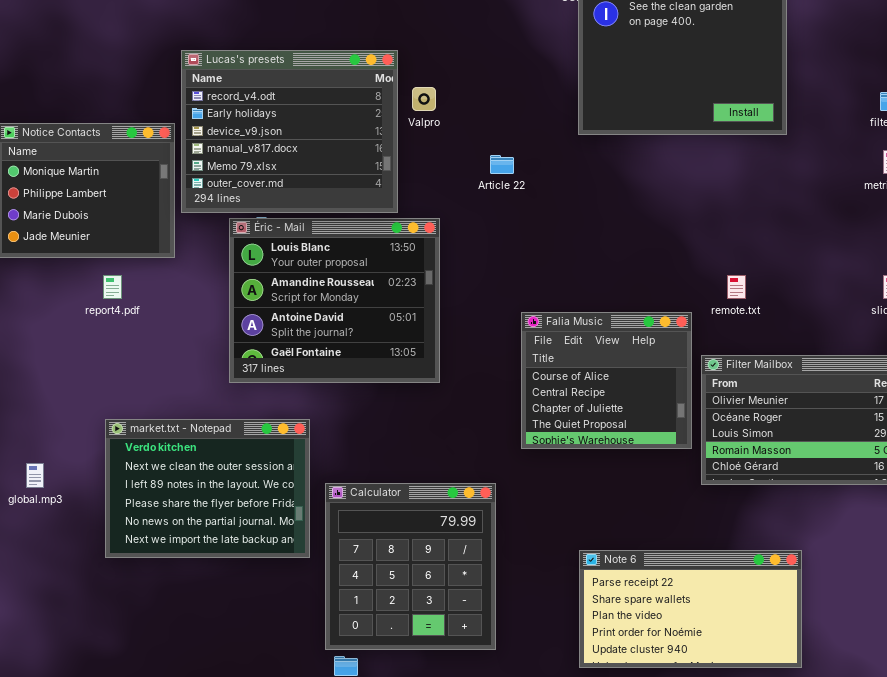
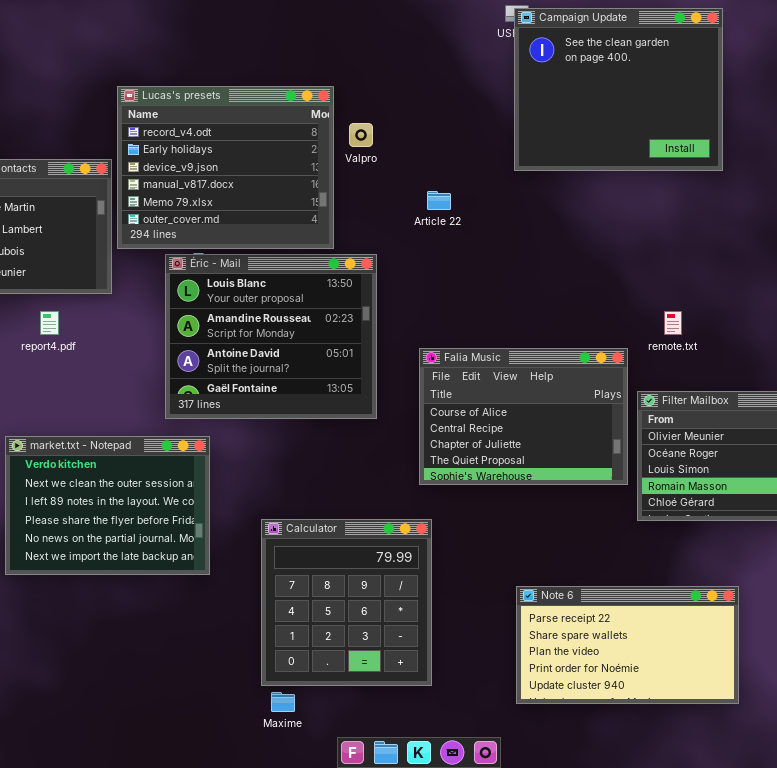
Falia Music: [521,312,692,449] -> [419,348,628,485], resized
market.txt - Notepad: [105,419,310,558] -> [5,436,210,575], moved

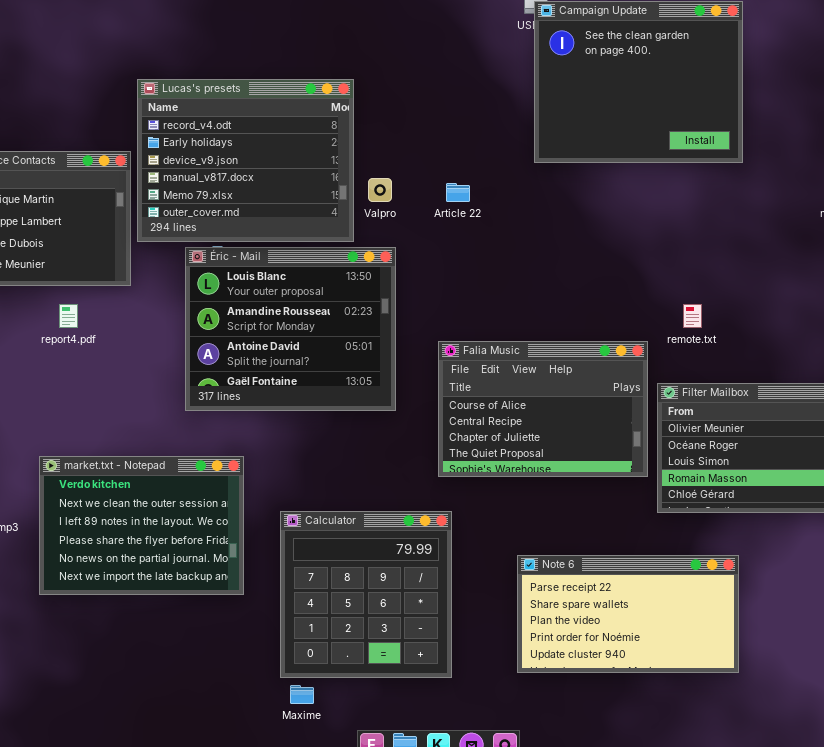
Valpro: [349,123,373,147] -> [368,178,392,202], moved
market.txt - Notepad: [5,436,210,575] -> [39,456,244,595], moved
Note 6: [516,586,739,704] -> [517,555,739,673], moved

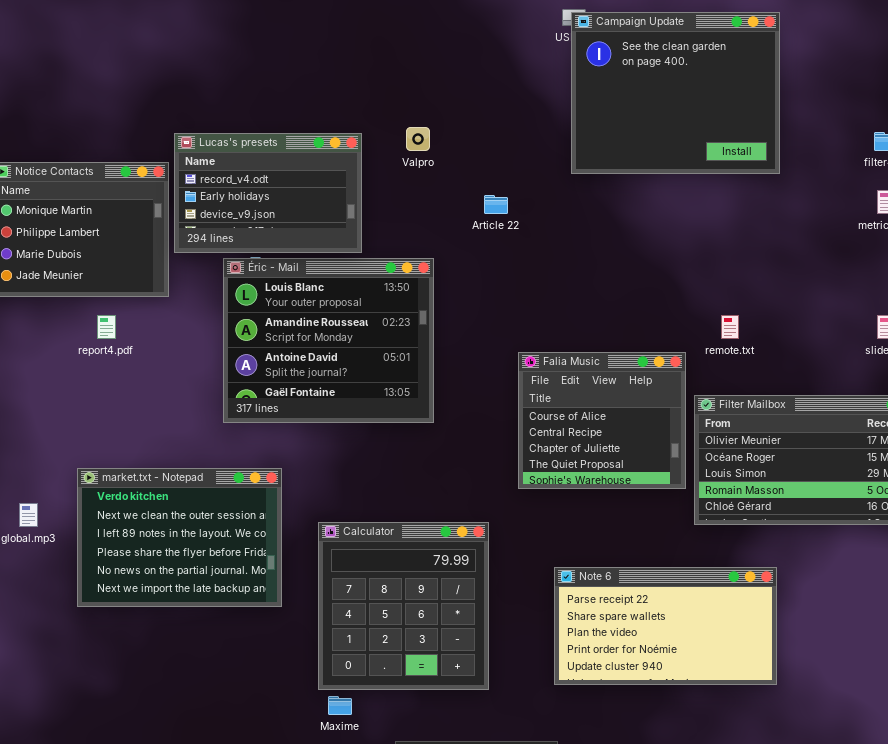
Lucas's presets: [137,79,354,242] -> [174,133,362,253], resized
Valpro: [368,178,392,202] -> [406,127,430,151], moved
Falia Music: [438,341,648,477] -> [518,352,686,489], resized

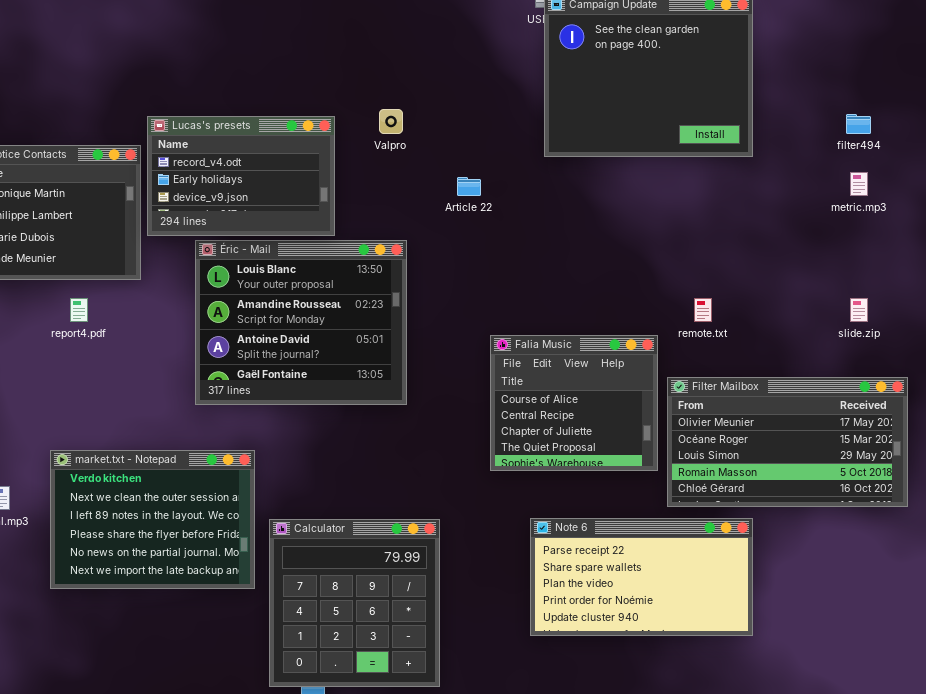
Calculator: [318,522,489,690] -> [269,519,440,687], moved
Note 6: [554,567,777,685] -> [530,518,753,636], moved

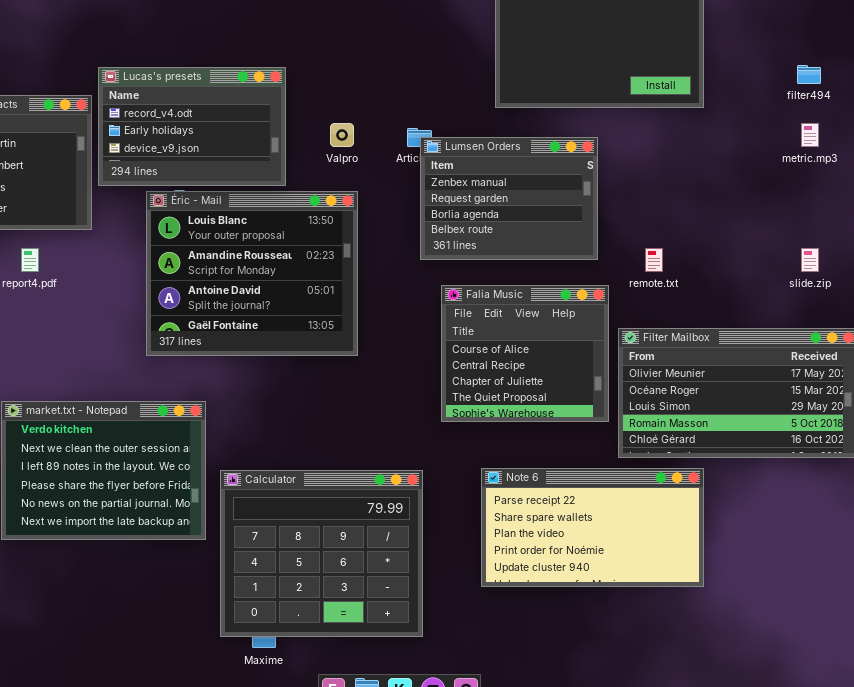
Valpro: [379,109,403,134] -> [330,123,354,147], moved
Lumsen Orders: none -> [420,137,598,260], opened
Calculator: [269,519,440,687] -> [220,470,423,637], resized

